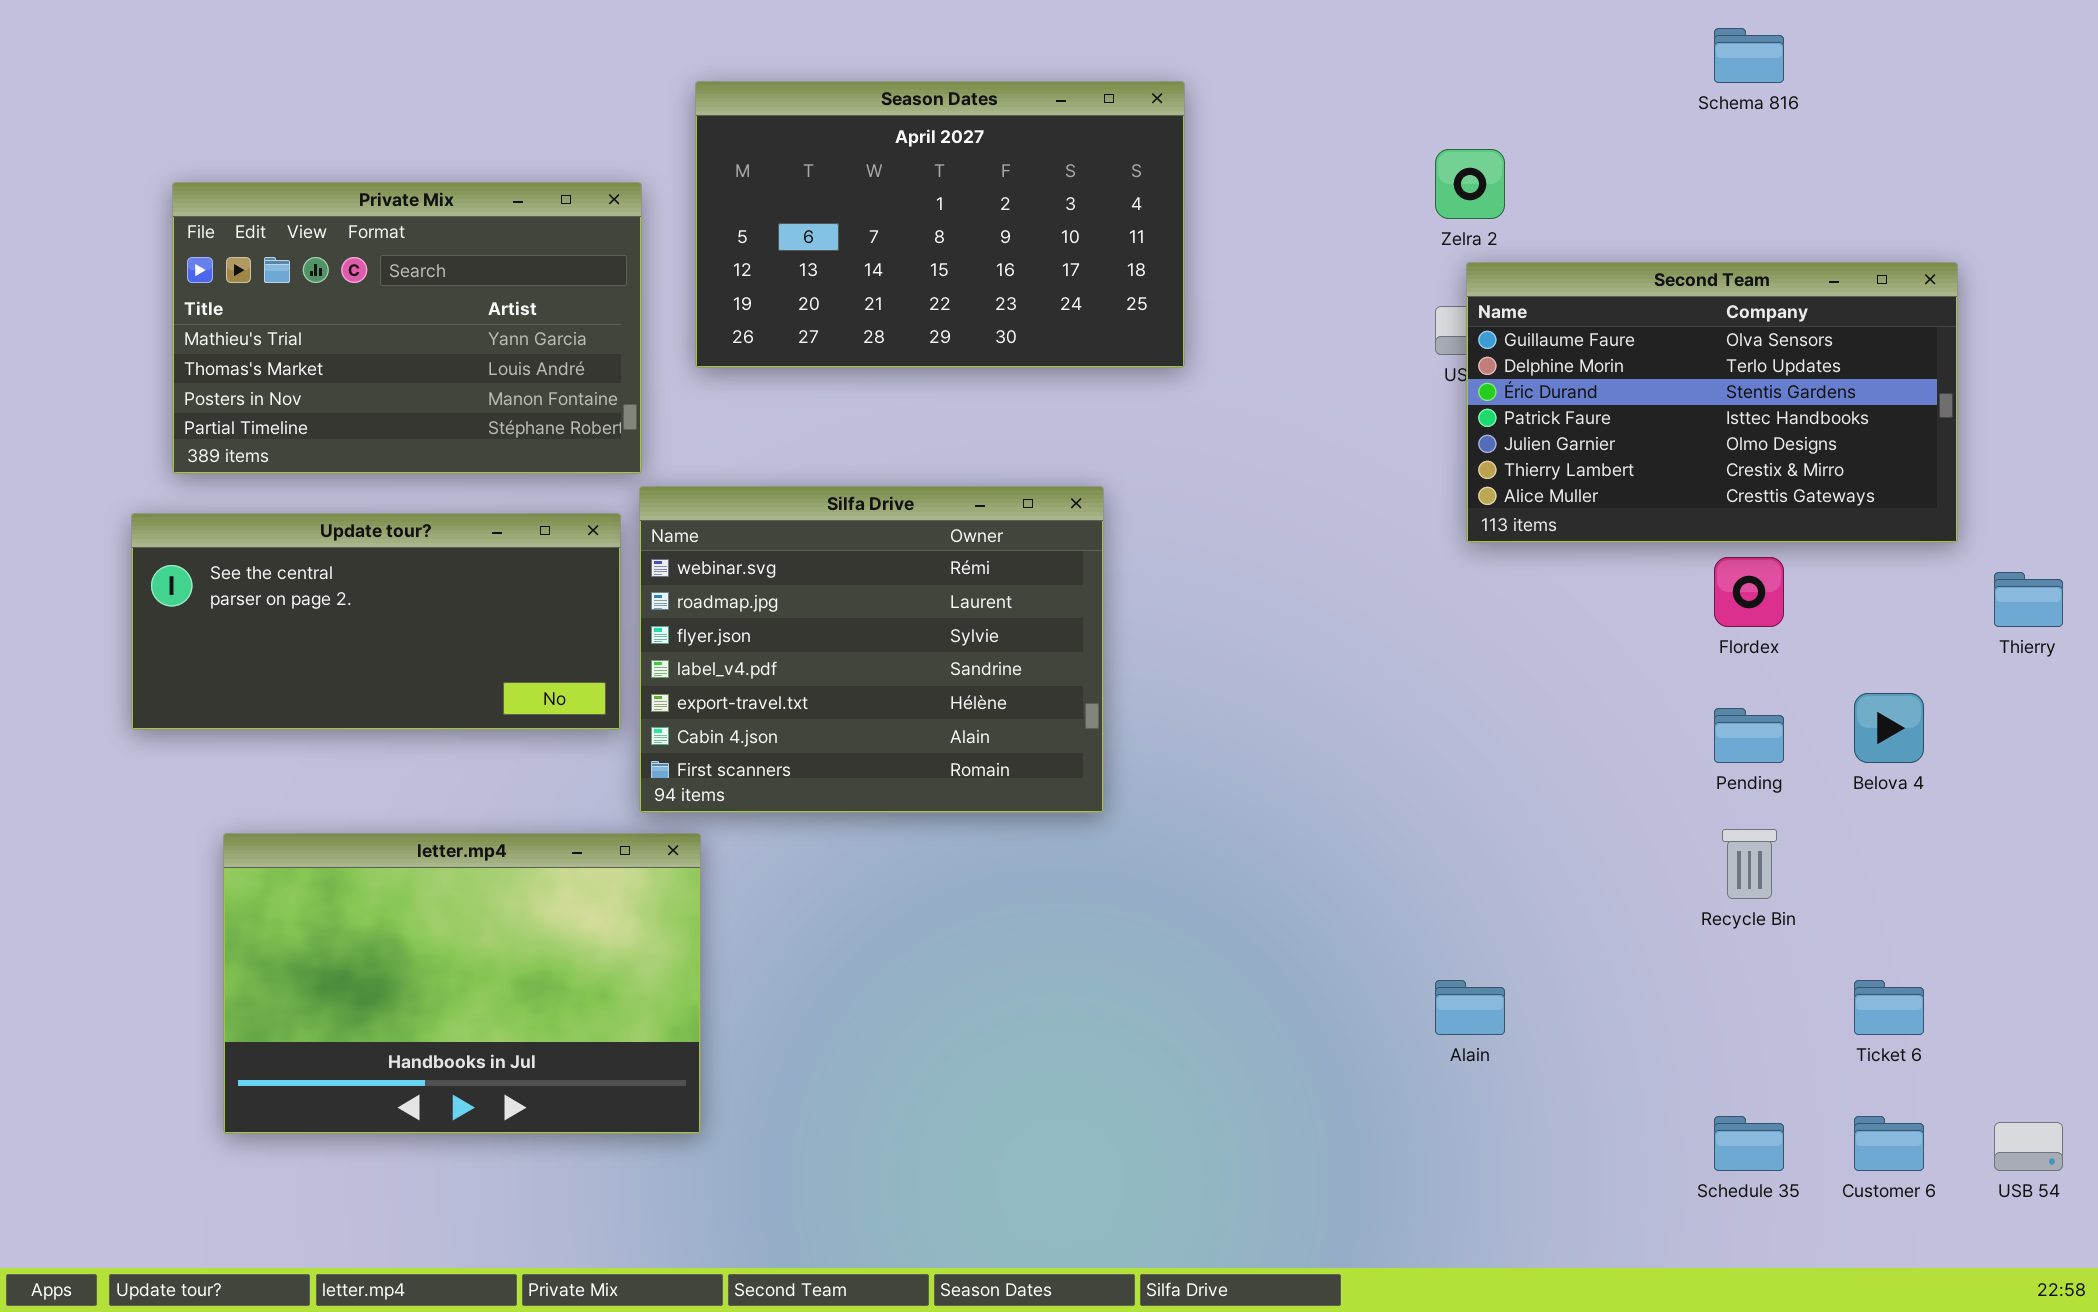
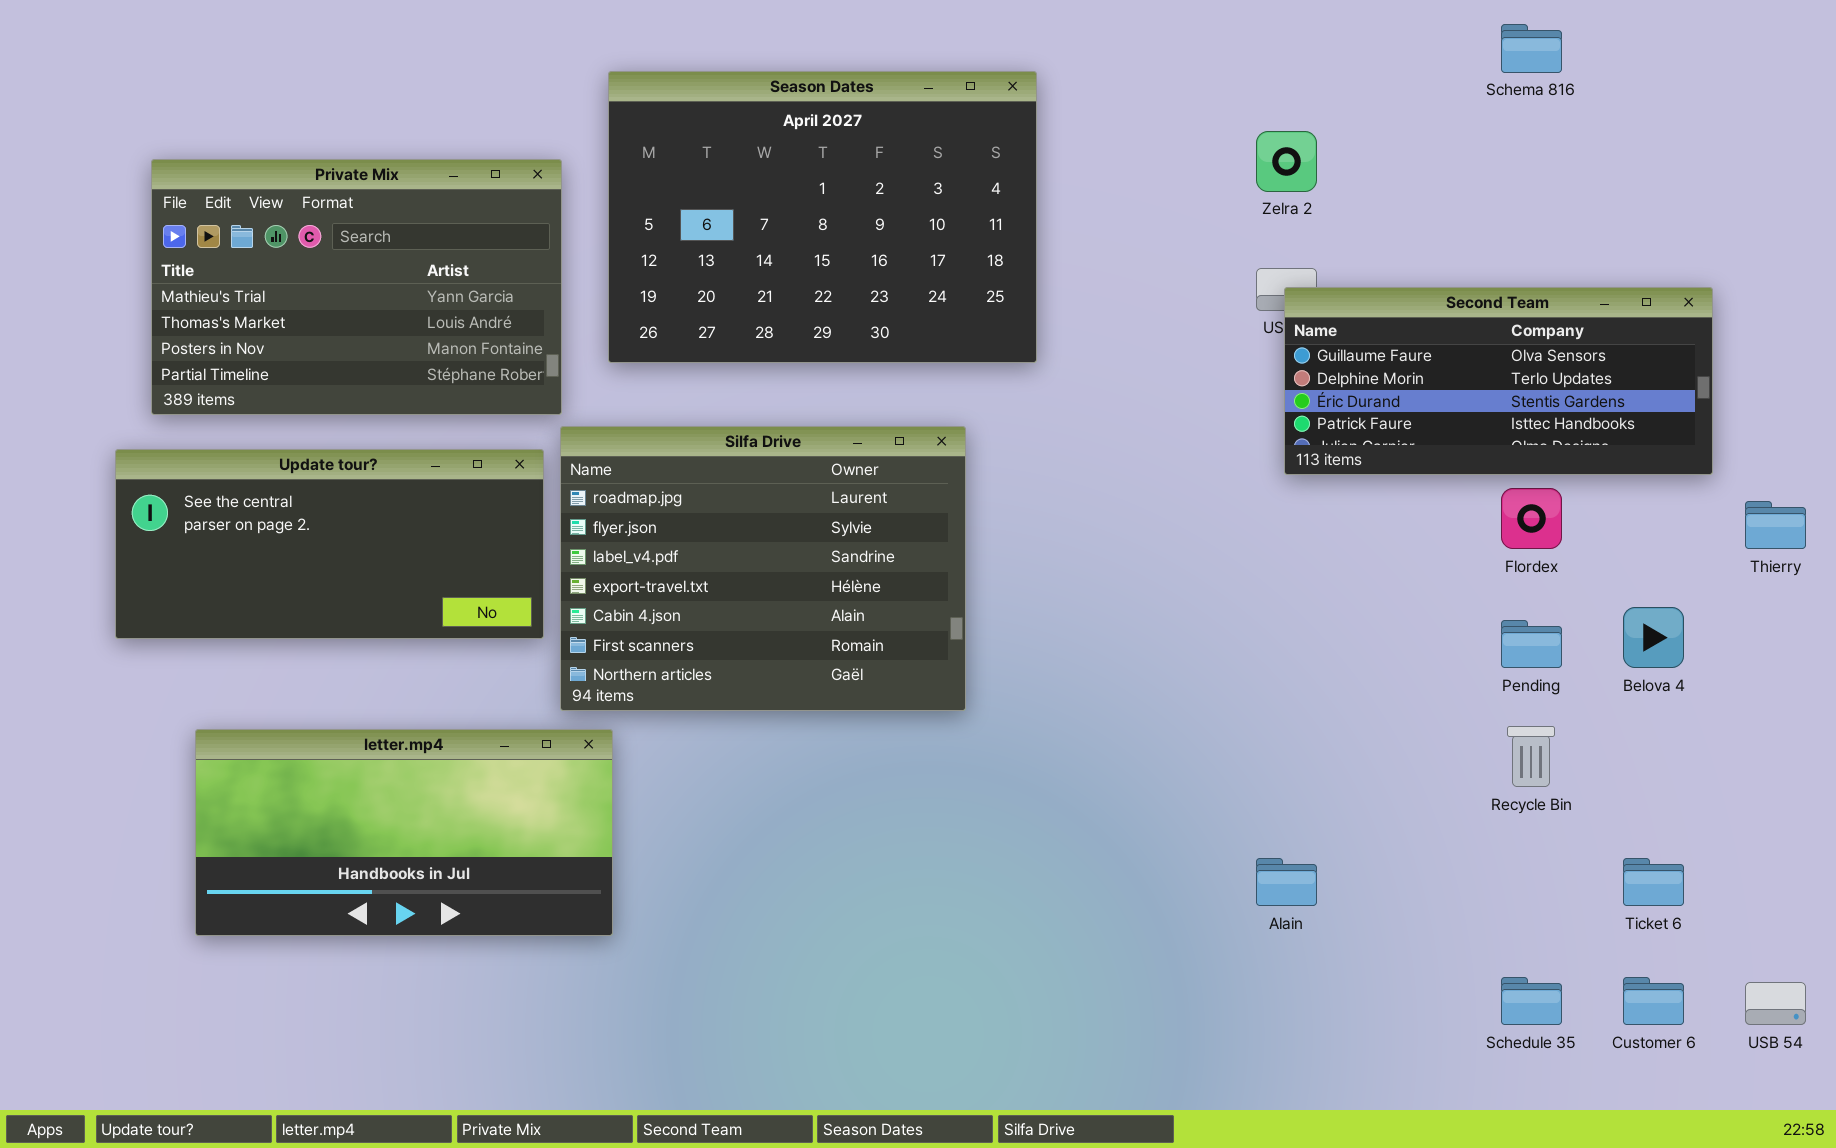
Season Dates: [695,81,1185,368] -> [608,71,1037,363], resized
Second Team: [1466,262,1958,543] -> [1284,287,1713,475], resized
Silfa Drive: [639,486,1104,813] -> [560,426,966,711], scrolled down 1 row
letter.mp4: [223,833,701,1134] -> [195,729,613,936], resized

